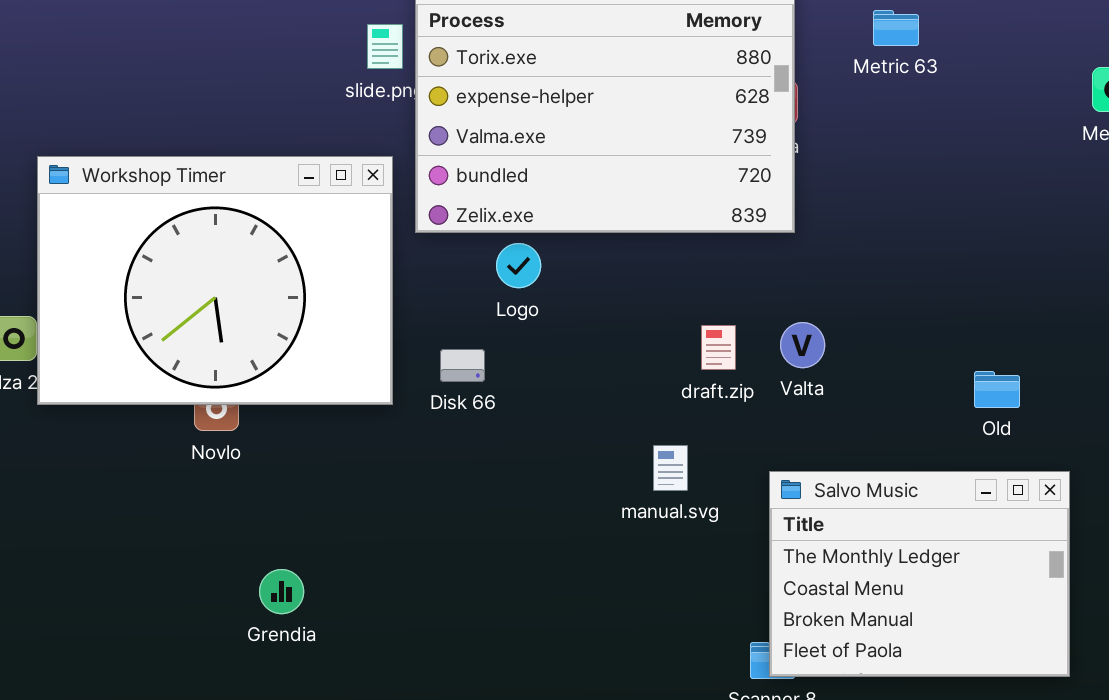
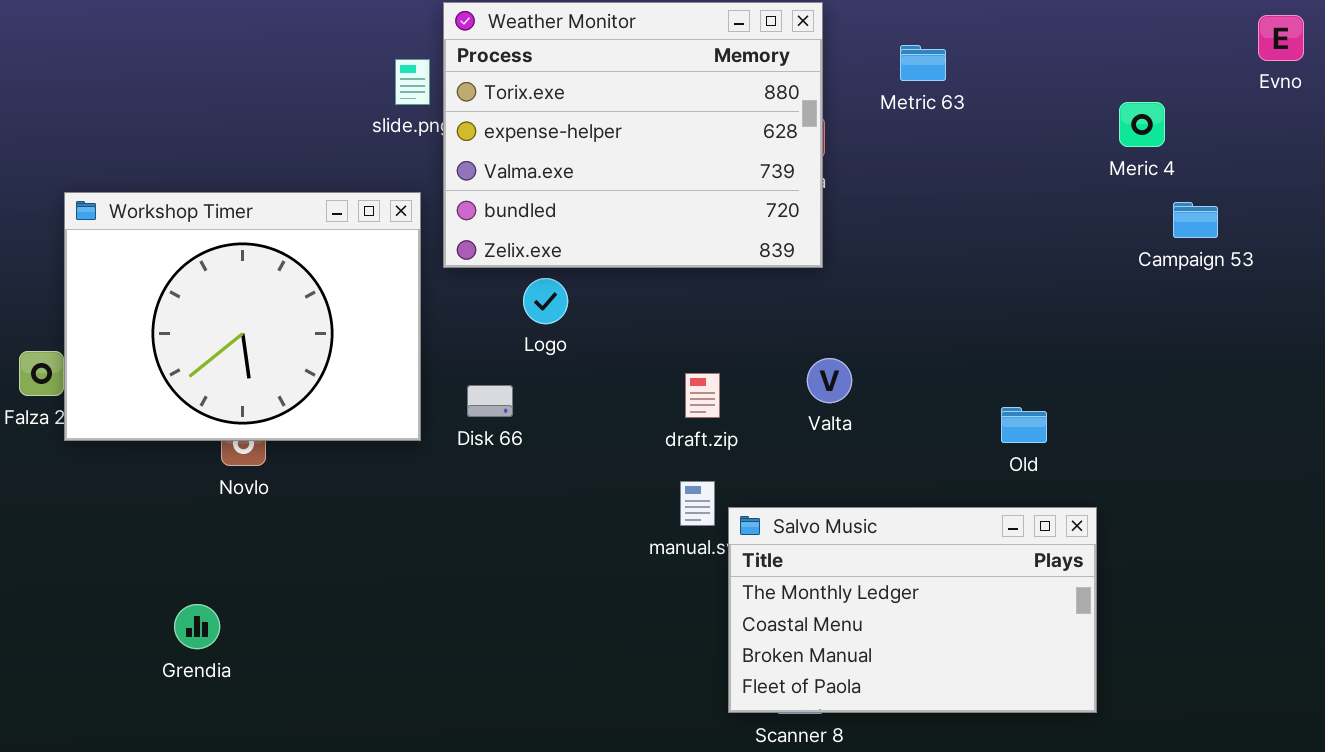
draft.zip: [701,325,736,370] -> [685,373,720,418], moved
Salvo Music: [769,471,1070,677] -> [728,507,1097,713], resized
Grendia: [259,569,304,614] -> [174,604,220,649], moved

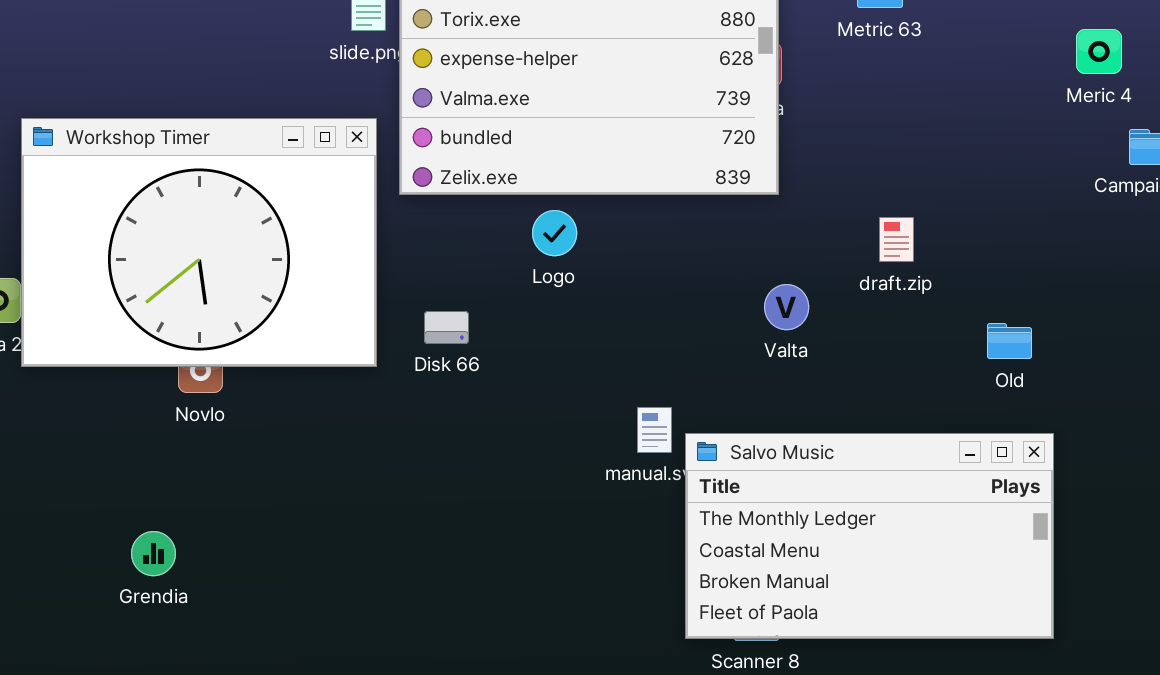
Logo: [523,278,568,324] -> [532,210,577,256], moved
draft.zip: [685,373,720,418] -> [879,217,914,262], moved
Old: [1001,407,1047,443] -> [987,323,1032,359], moved

